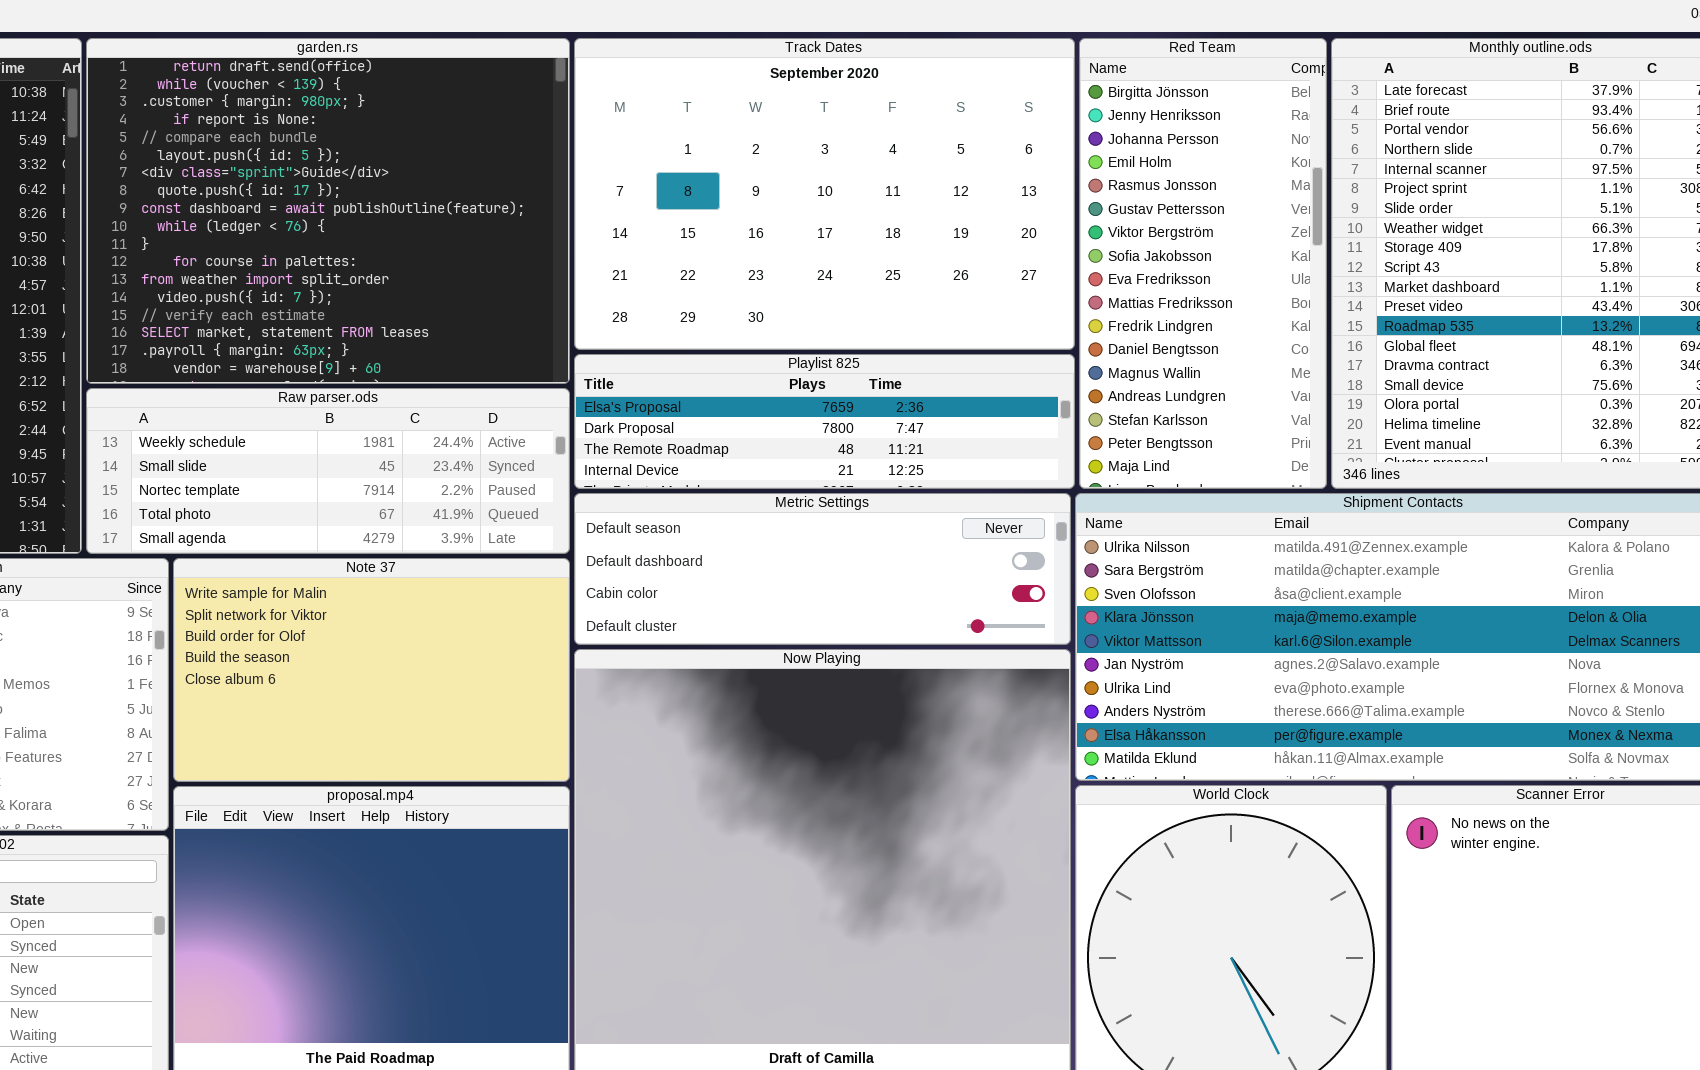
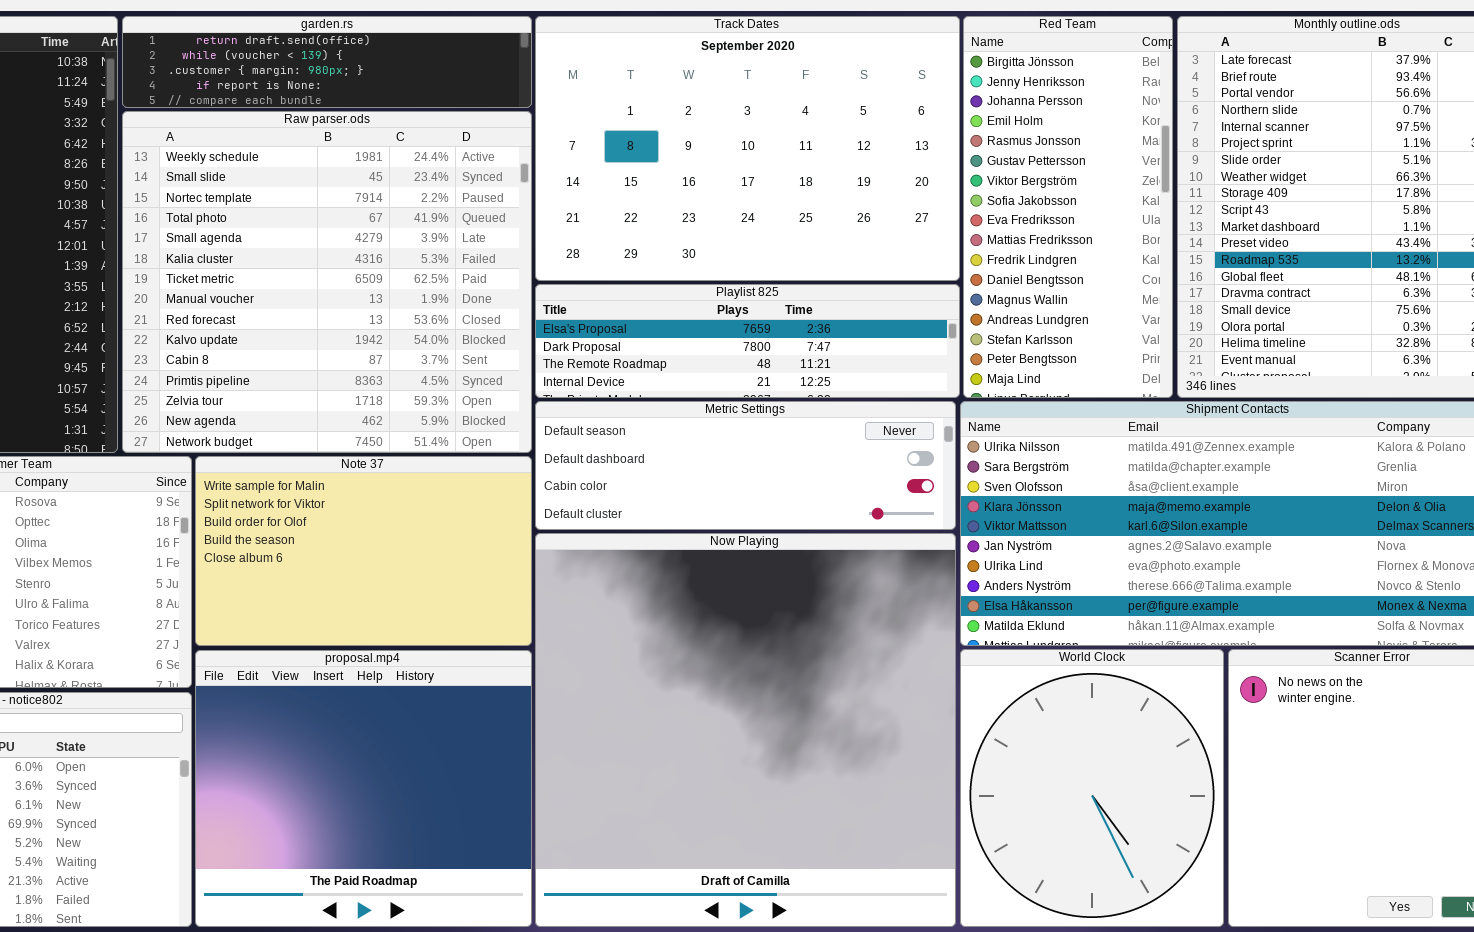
garden.rs: [86,38,570,384] -> [122,16,532,108], resized
Raw parser.ods: [86,388,570,554] -> [122,111,532,453], resized

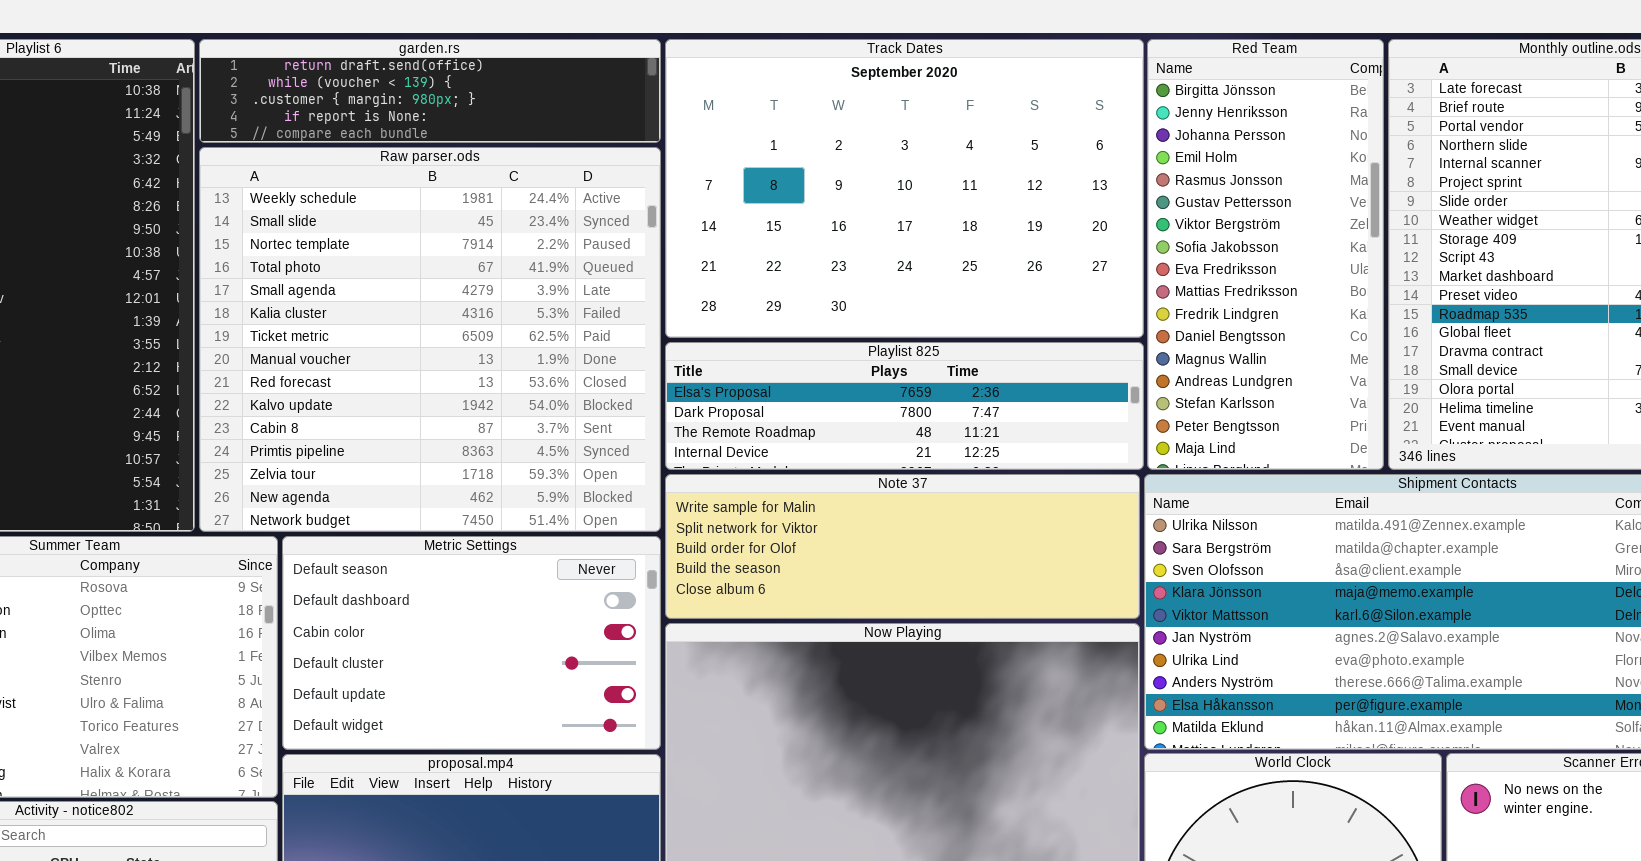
Metric Settings: [535,401,956,530] -> [282,536,661,750], moved, resized
Note 37: [195,456,532,646] -> [665,474,1140,619], moved, resized

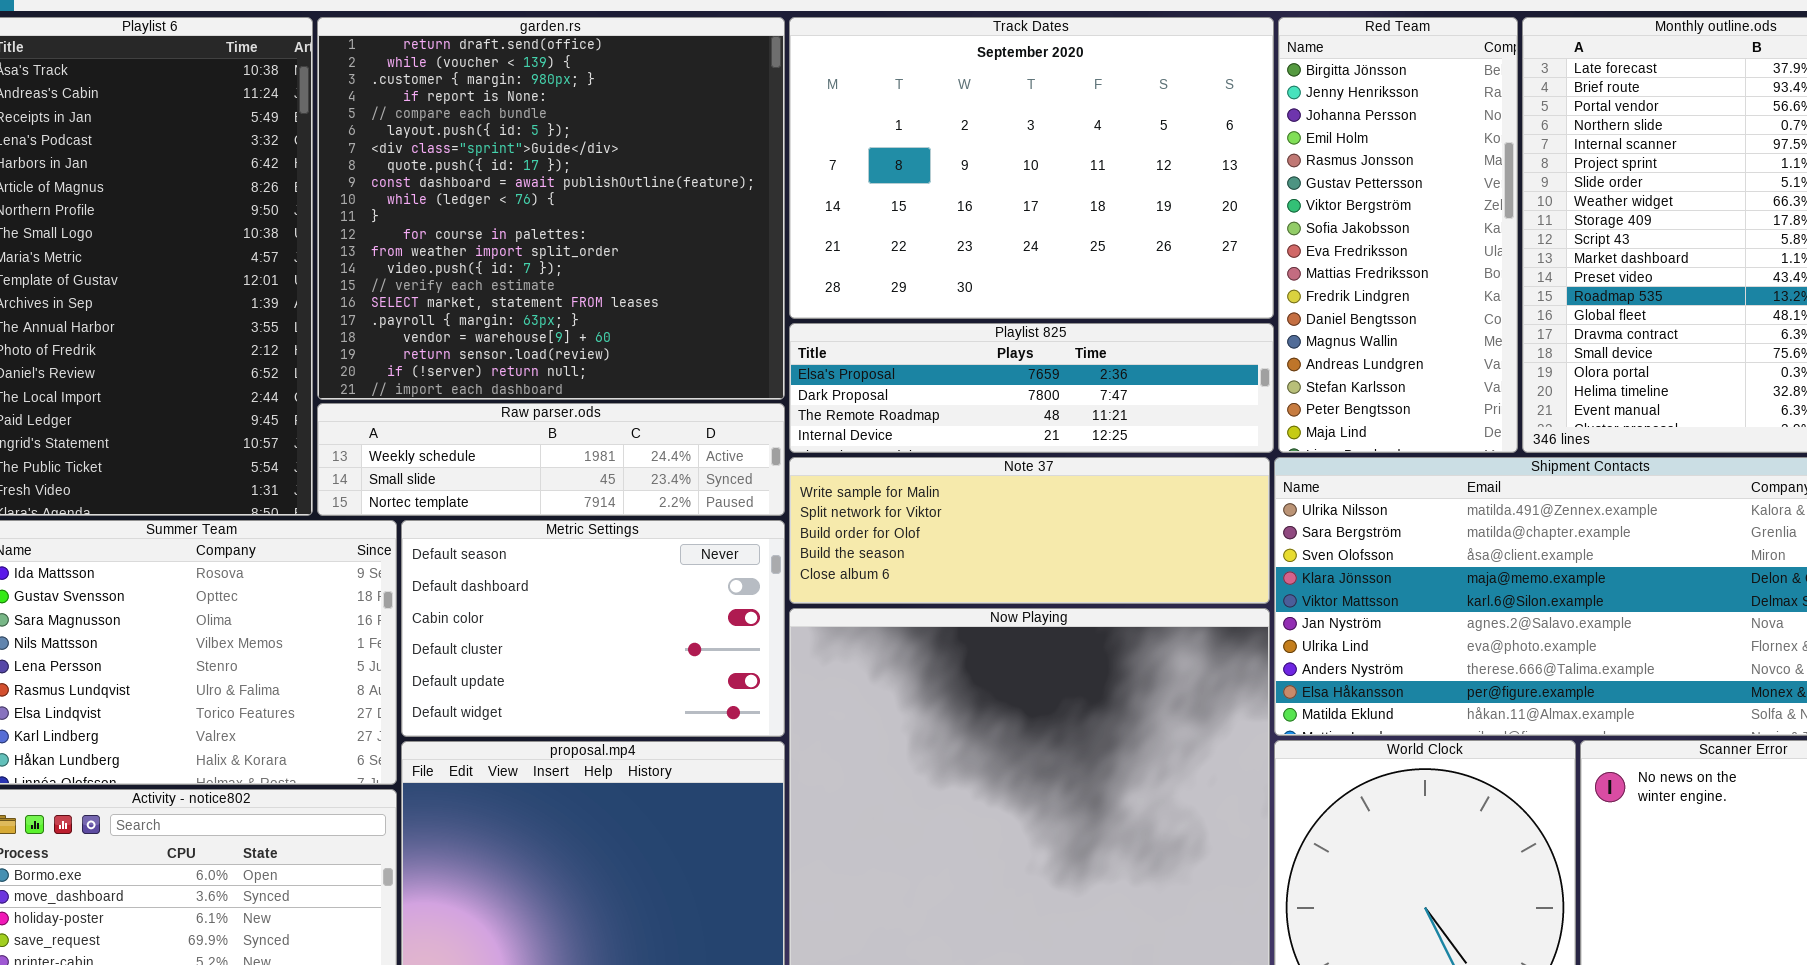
garden.rs: [199,39,661,143] -> [317,17,785,400], resized
Raw parser.ods: [199,147,661,532] -> [317,403,785,516], resized

